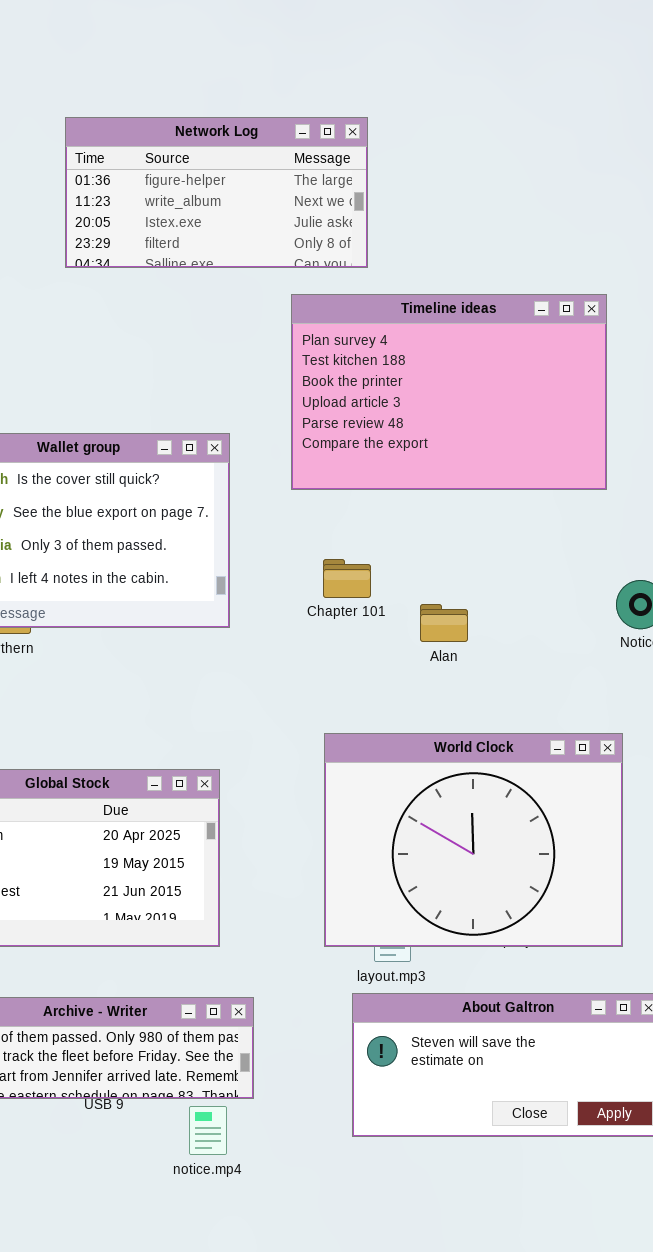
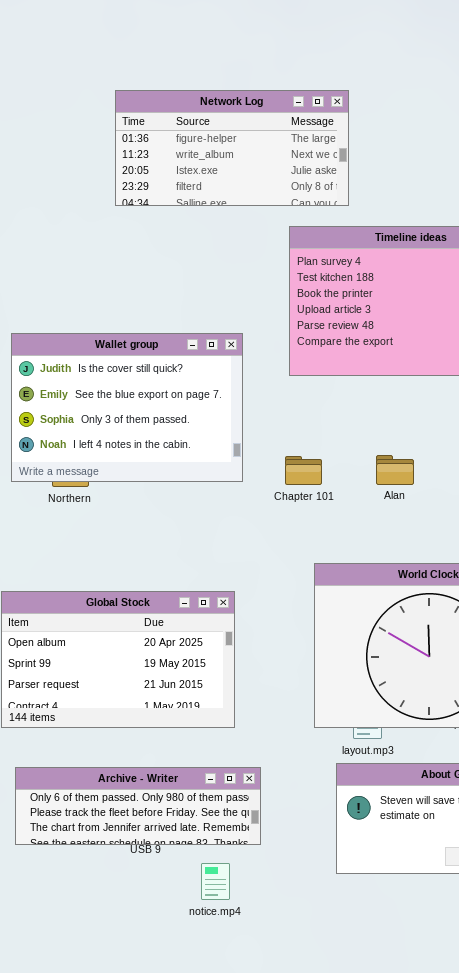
Chapter 101: [323,559,371,598] -> [285,456,322,485], moved
Alan: [420,604,468,642] -> [376,455,414,485], moved
notice.mp4: [189,1106,227,1155] -> [201,863,230,900], moved

